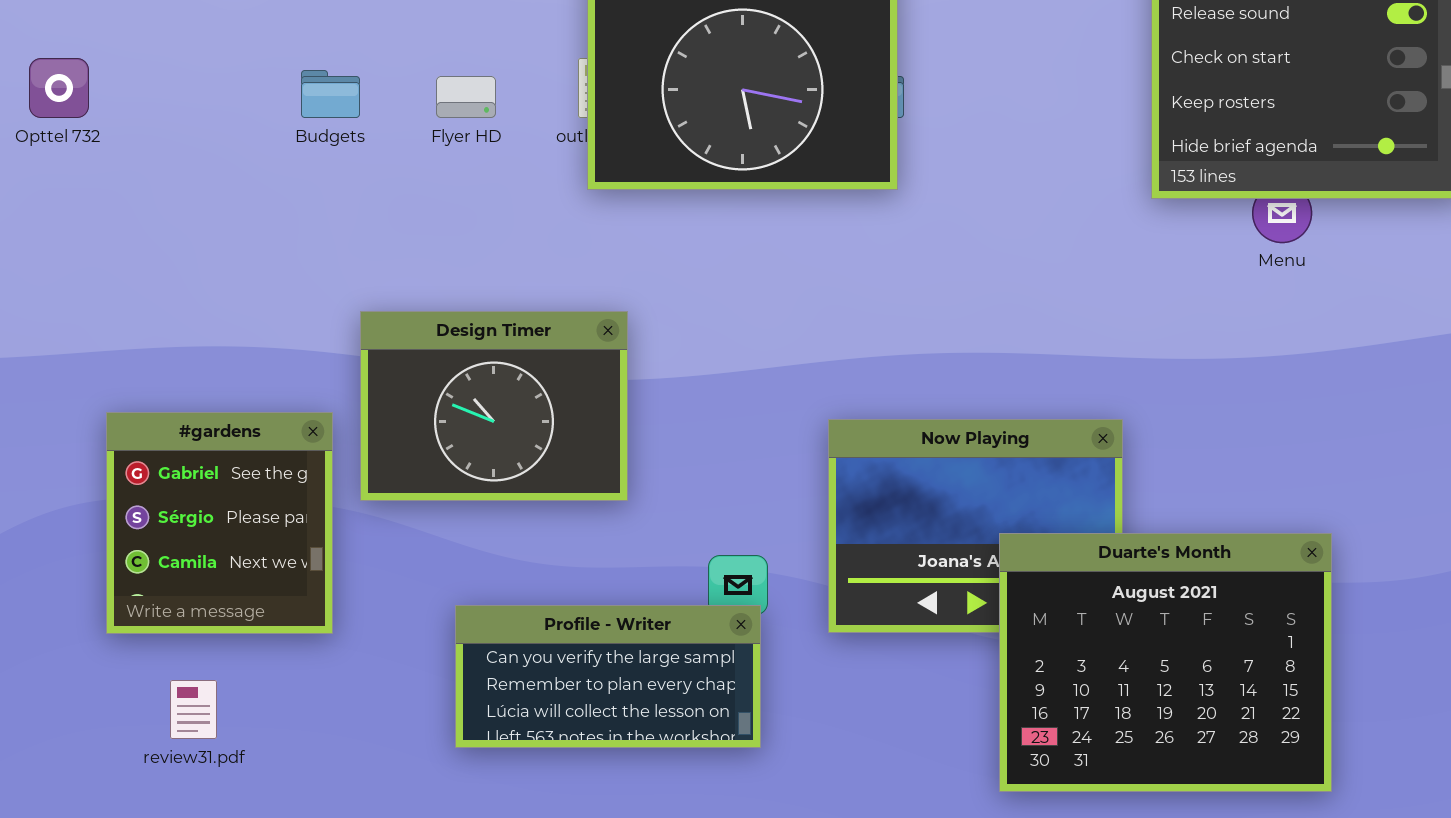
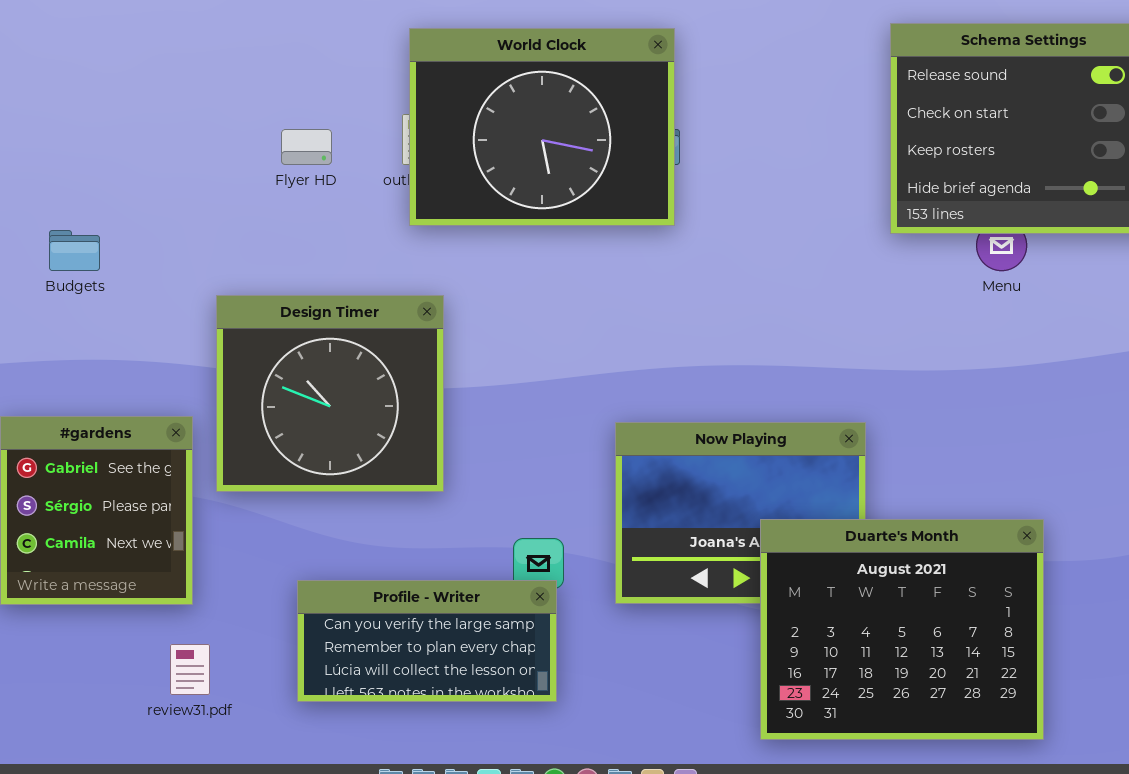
Budgets: [301,70,360,118] -> [49,230,100,271], moved
Design Timer: [360,311,628,501] -> [216,295,444,492], resized
review31.pdf: [170,680,217,739] -> [170,644,210,695], moved

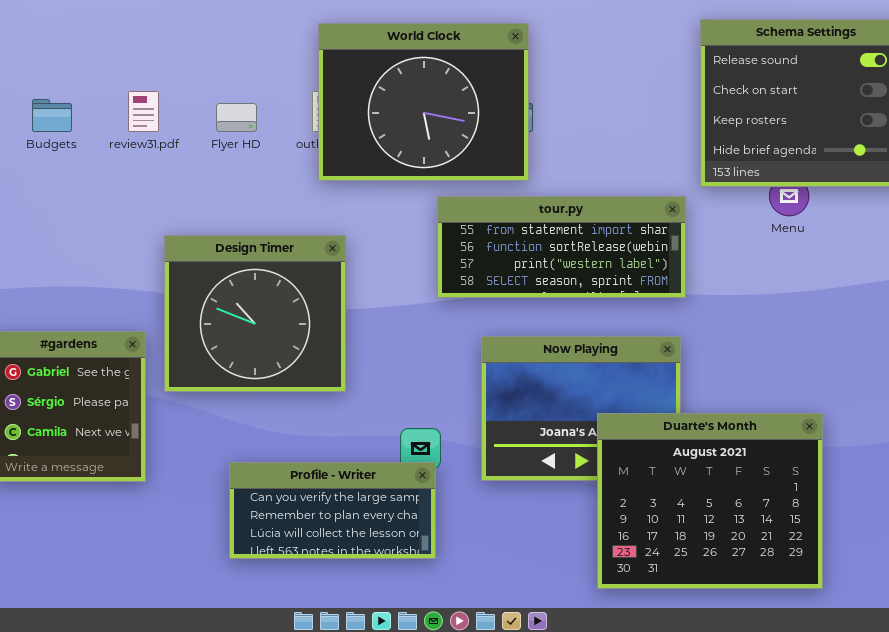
Budgets: [49,230,100,271] -> [32,99,72,132], moved
tour.py: none -> [437,196,686,298], opened
review31.pdf: [170,644,210,695] -> [128,91,159,132], moved

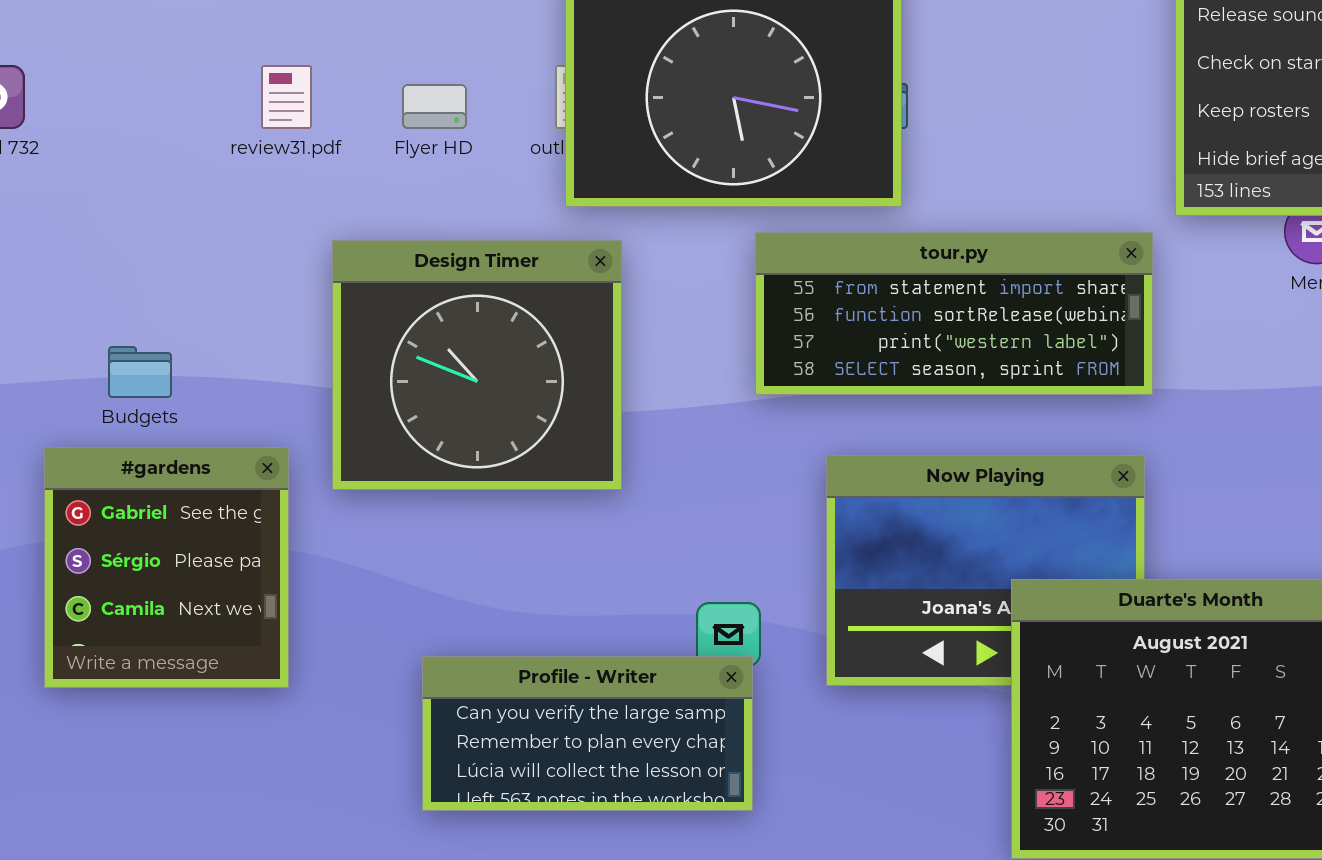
Budgets: [32,99,72,132] -> [108,346,172,398], moved
Design Timer: [164,235,346,392] -> [332,240,622,490], moved

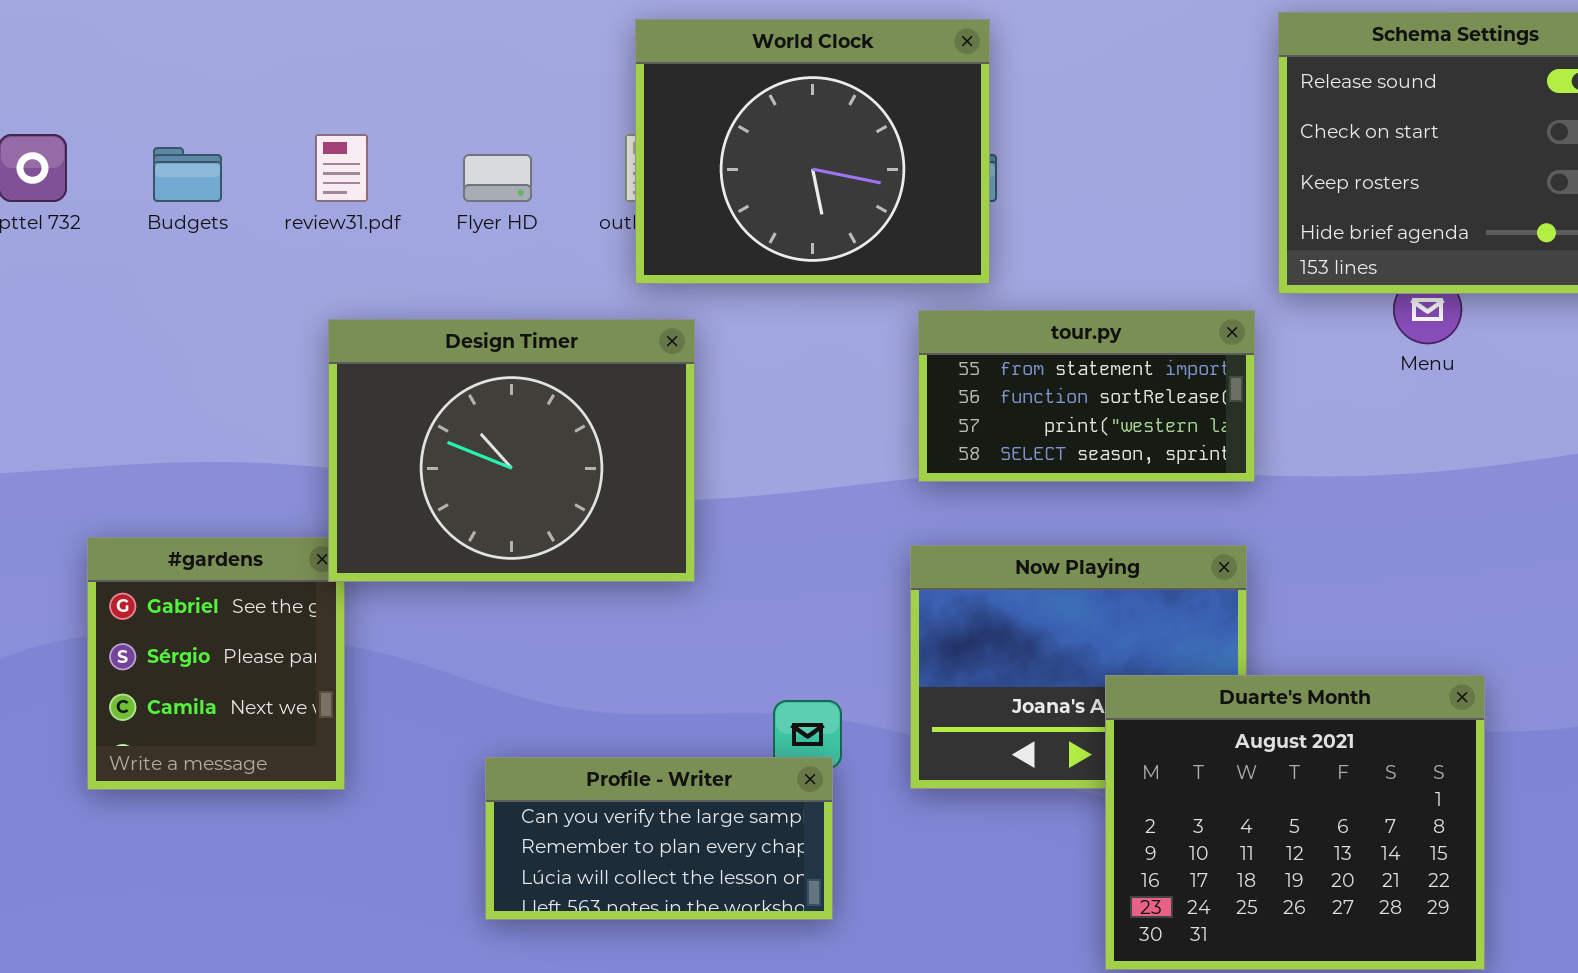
tour.py: [755,232,1153,395] -> [918,310,1255,482], resized
Design Timer: [332,240,622,490] -> [328,319,695,582], resized
Budgets: [108,346,172,398] -> [153,147,222,202], moved

